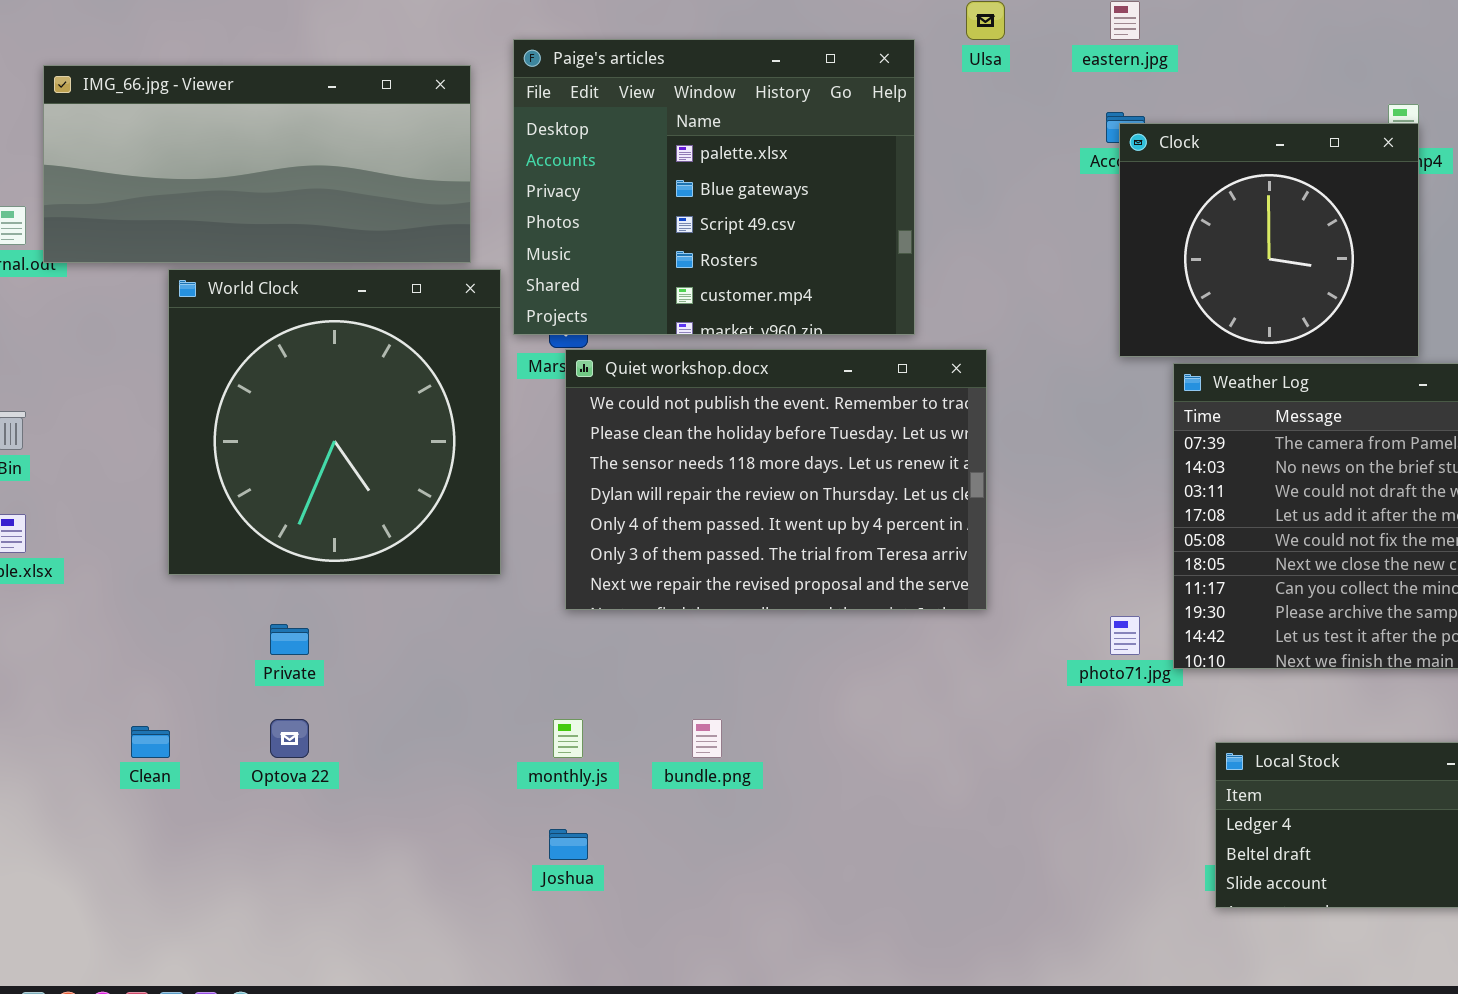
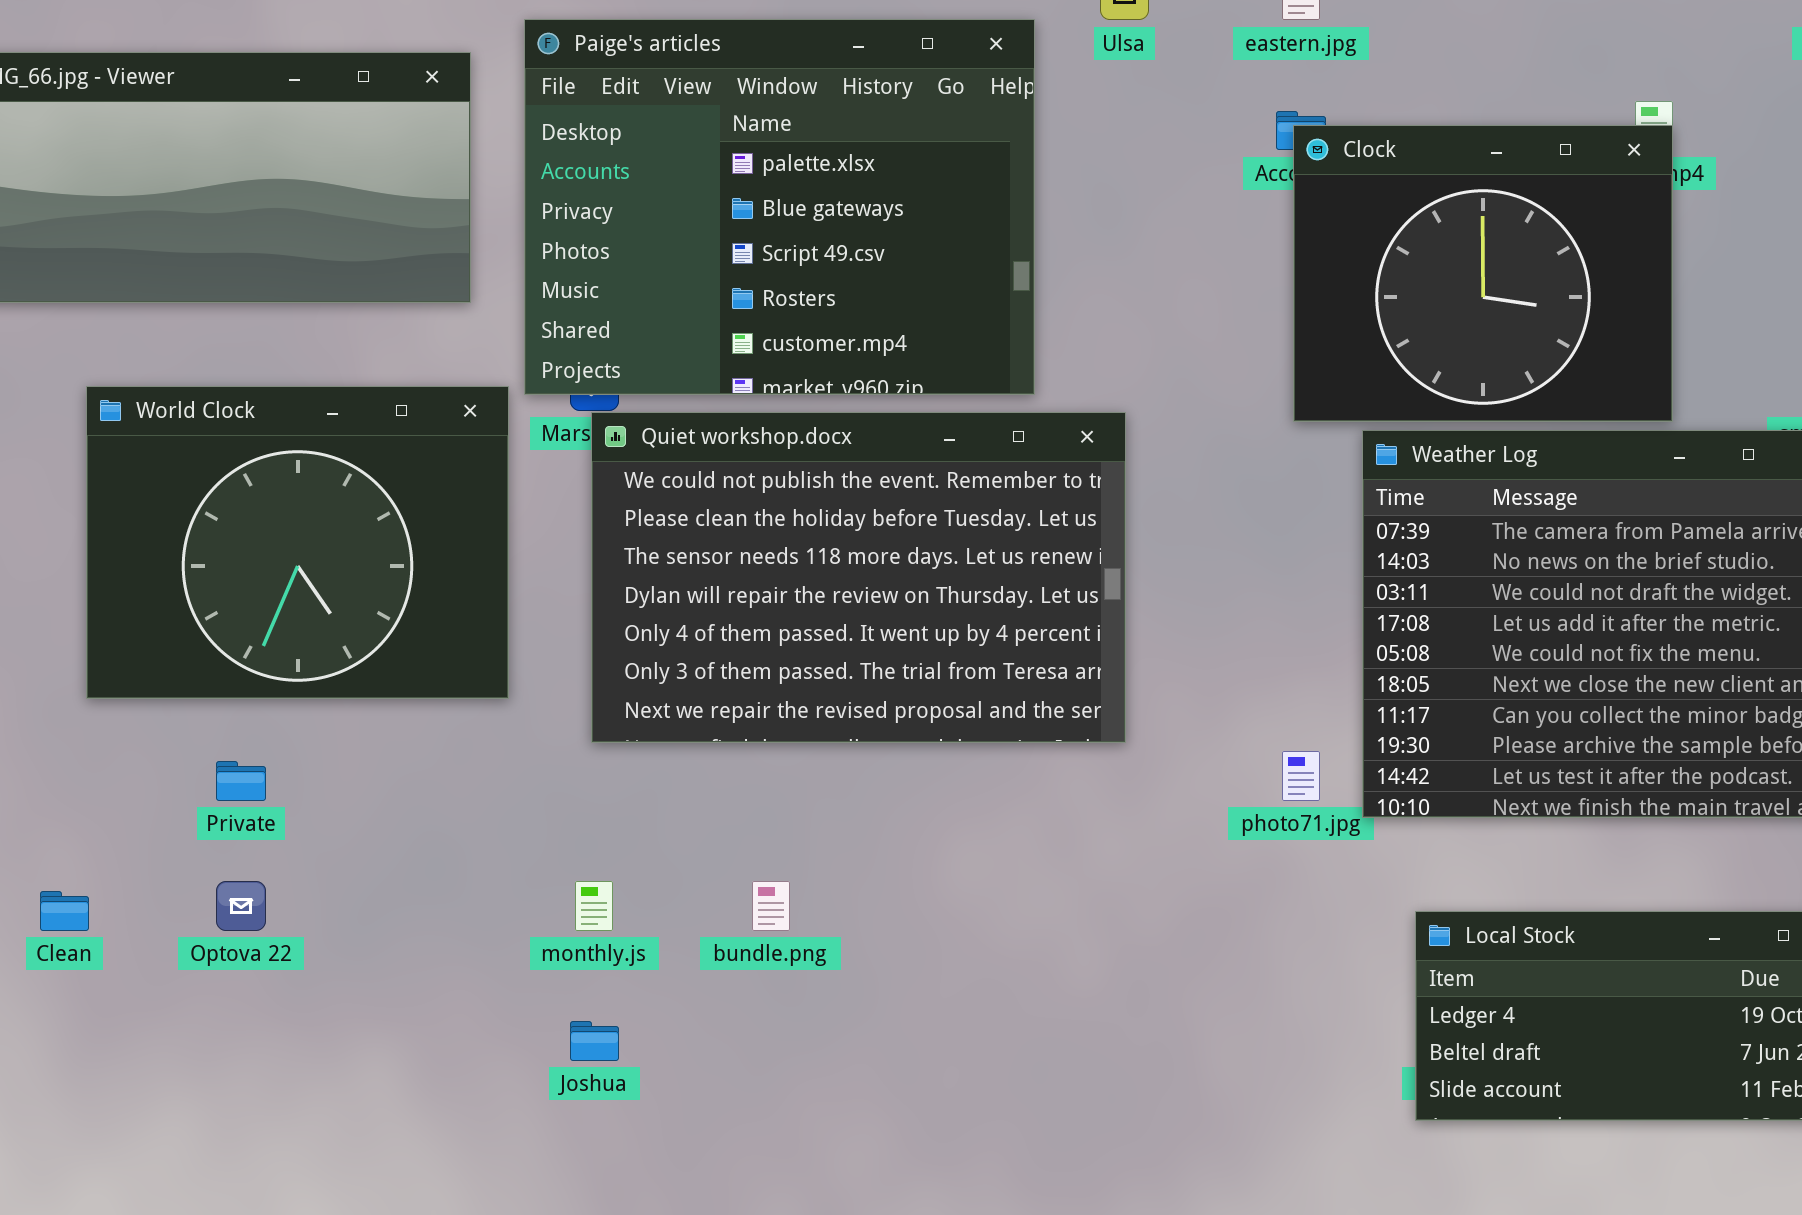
World Clock: [168,269,501,575] -> [86,386,509,699], resized

